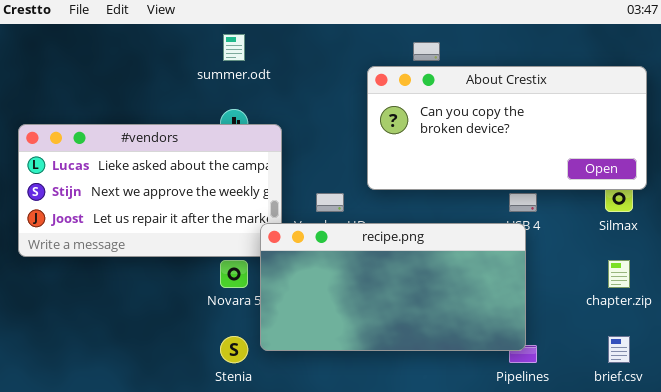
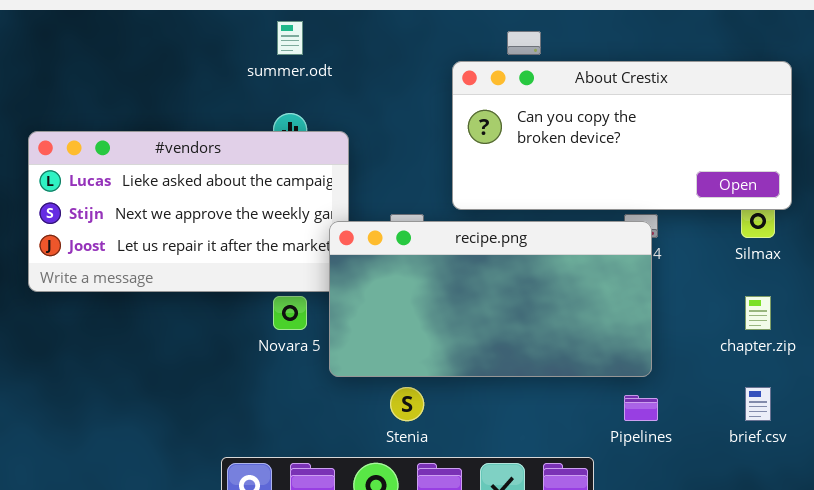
recipe.png: [260,223,526,351] -> [329,221,652,377], moved
Stenia: [220,336,248,363] -> [390,387,424,421], moved

